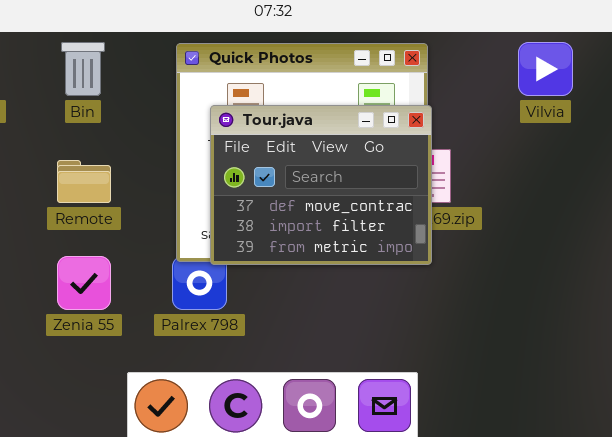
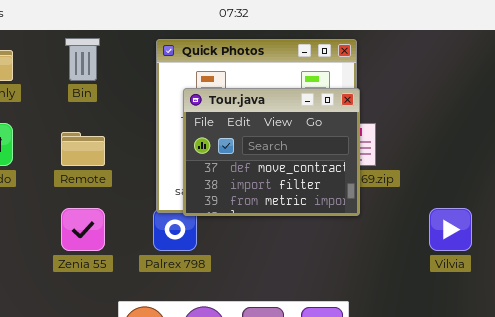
Vilvia: [518,42,573,96] -> [429,208,472,251], moved

